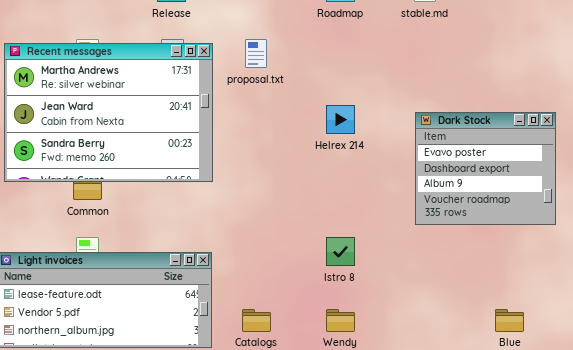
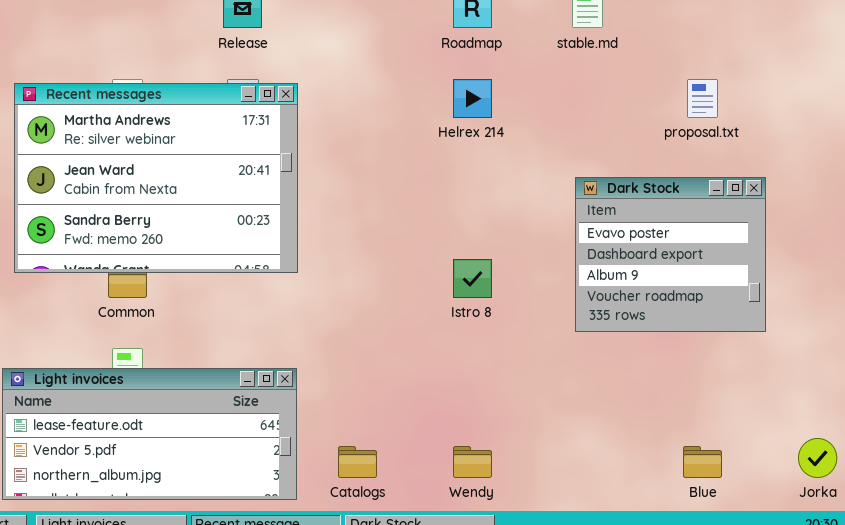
proposal.txt: [245,39,267,68] -> [687,79,718,118], moved
Helrex 214: [326,105,355,134] -> [453,79,492,118], moved
Istro 8: [326,237,355,266] -> [453,259,492,298], moved

